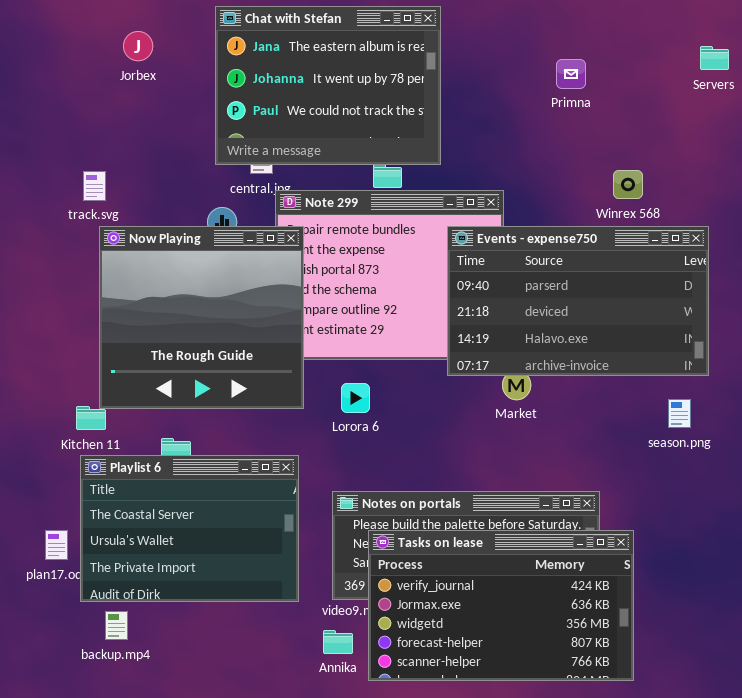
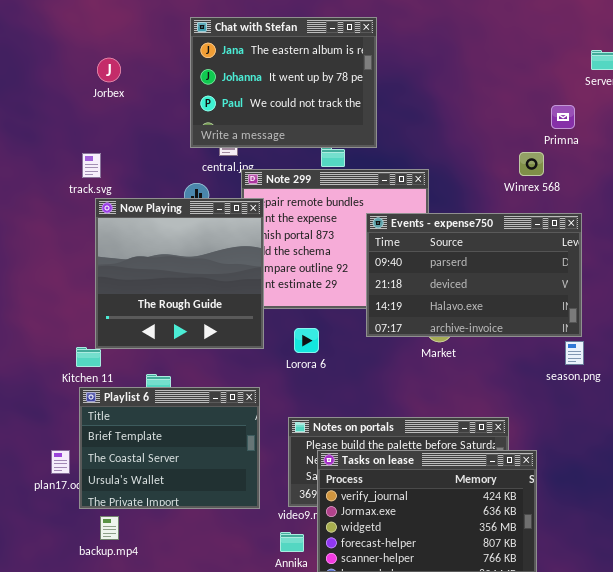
Jorbex: [123,31,153,61] -> [97,58,121,82], moved
Primna: [556,59,586,89] -> [551,105,575,129], moved
Events - expense750: [447,226,709,376] -> [366,213,582,337], moved
Playlist 6: [80,455,299,602] -> [79,387,260,509], scrolled up 1 row

